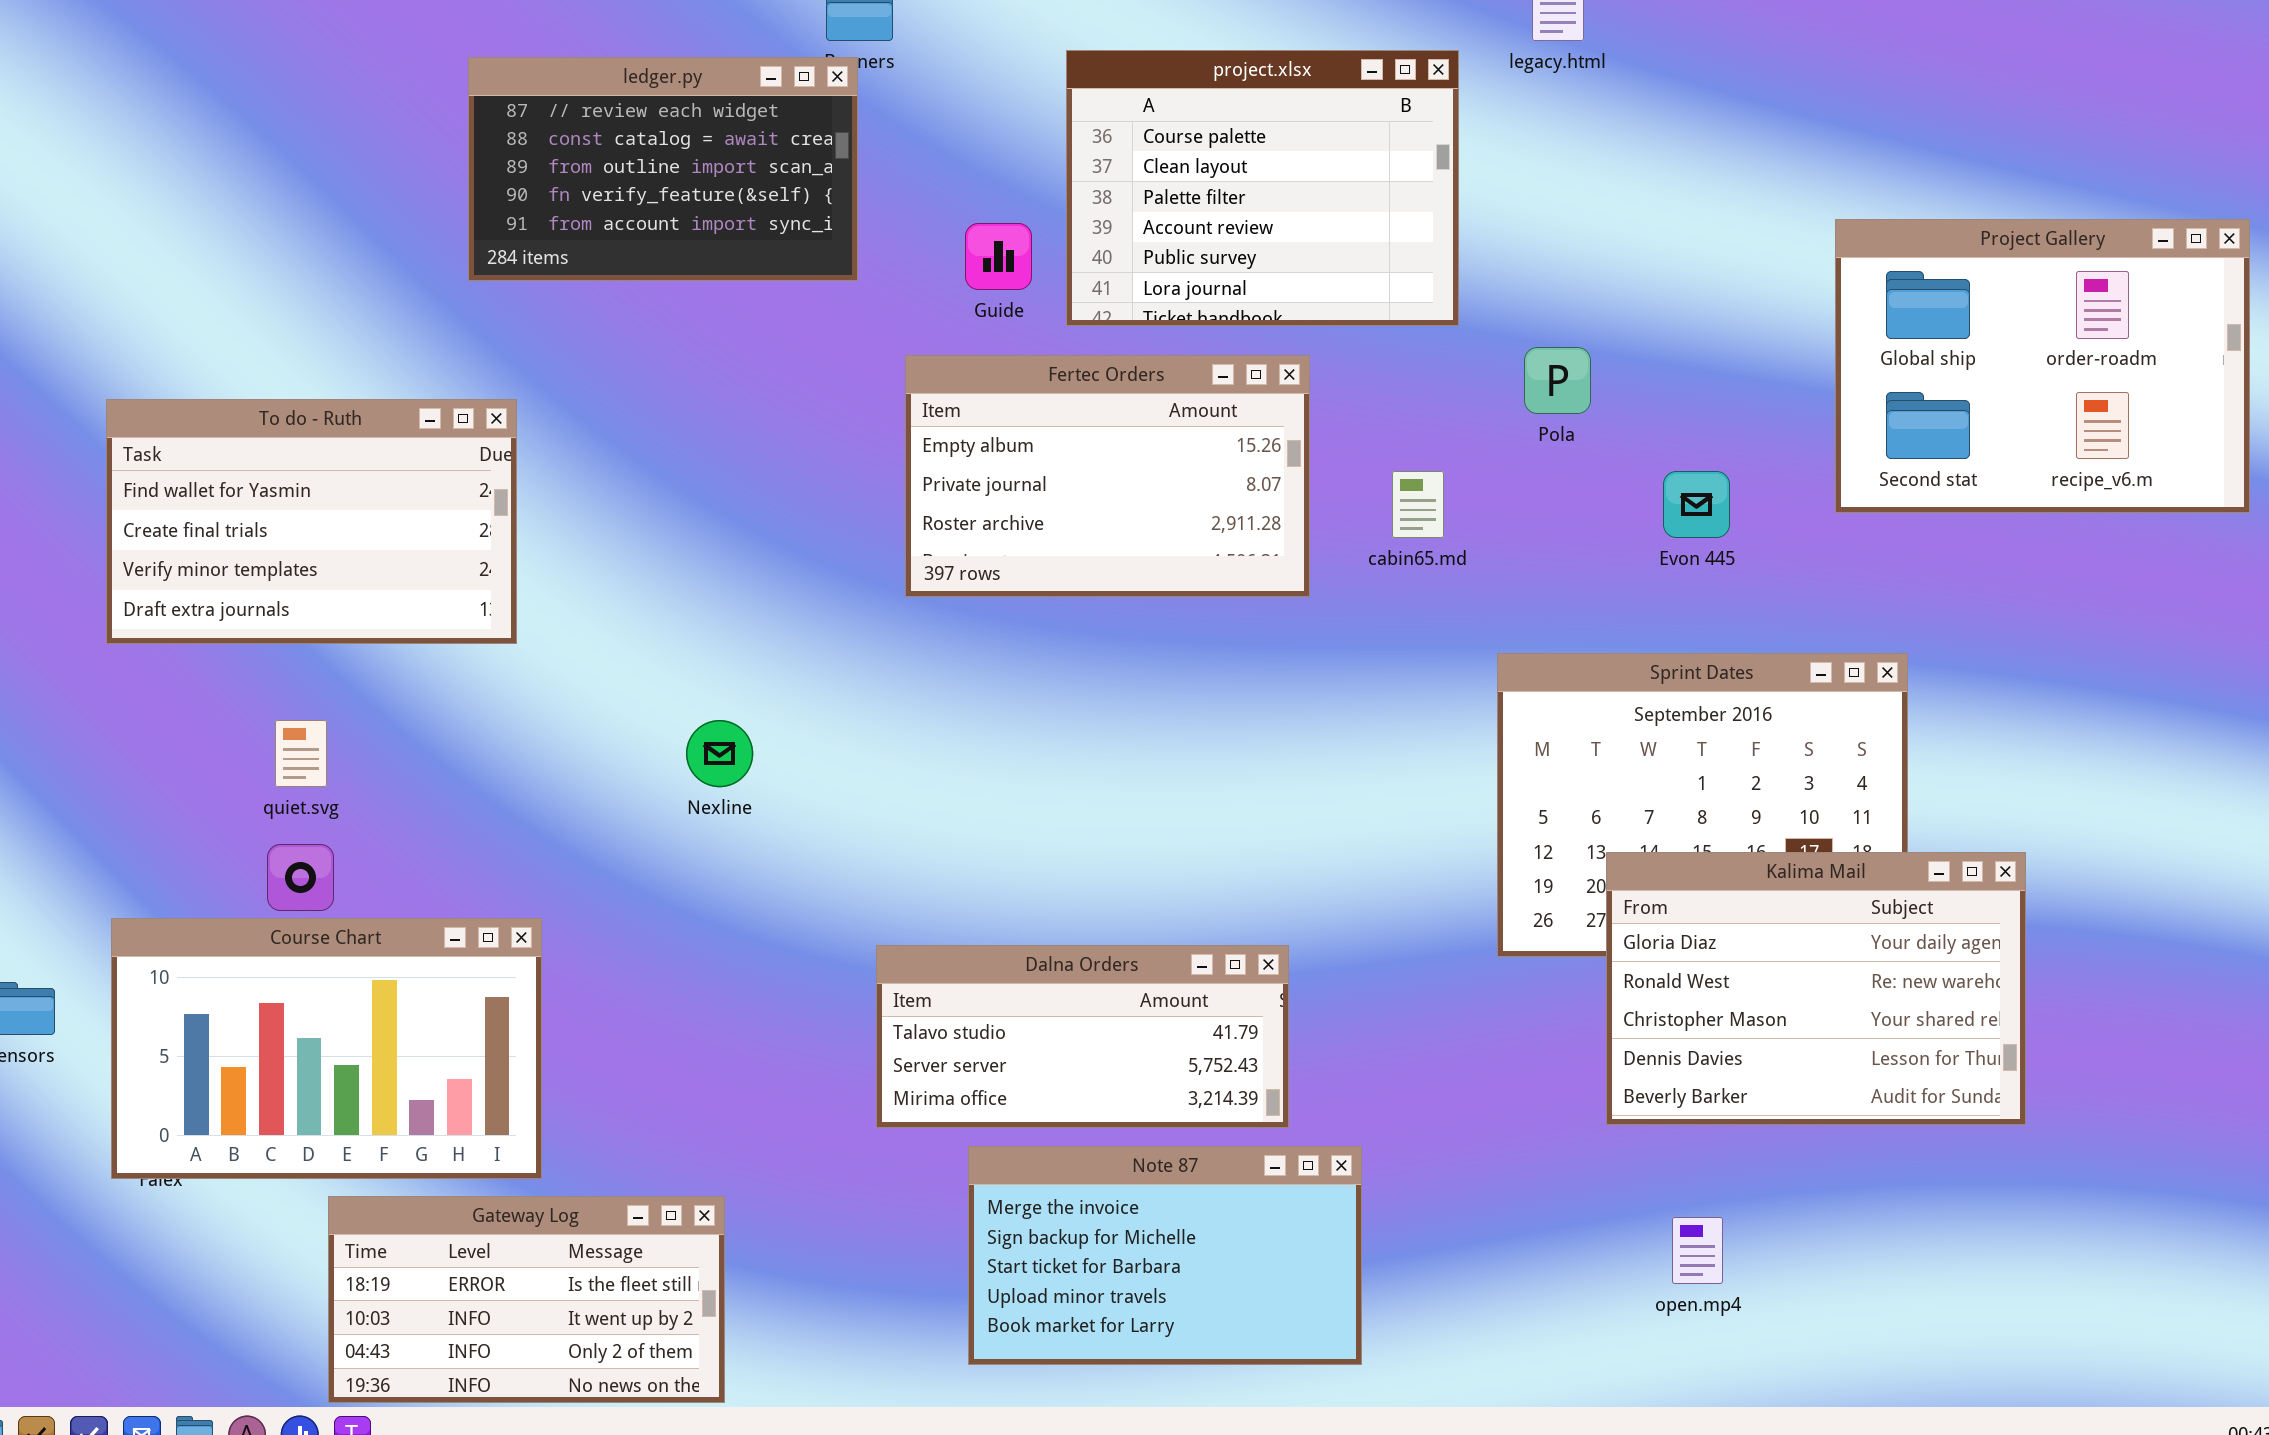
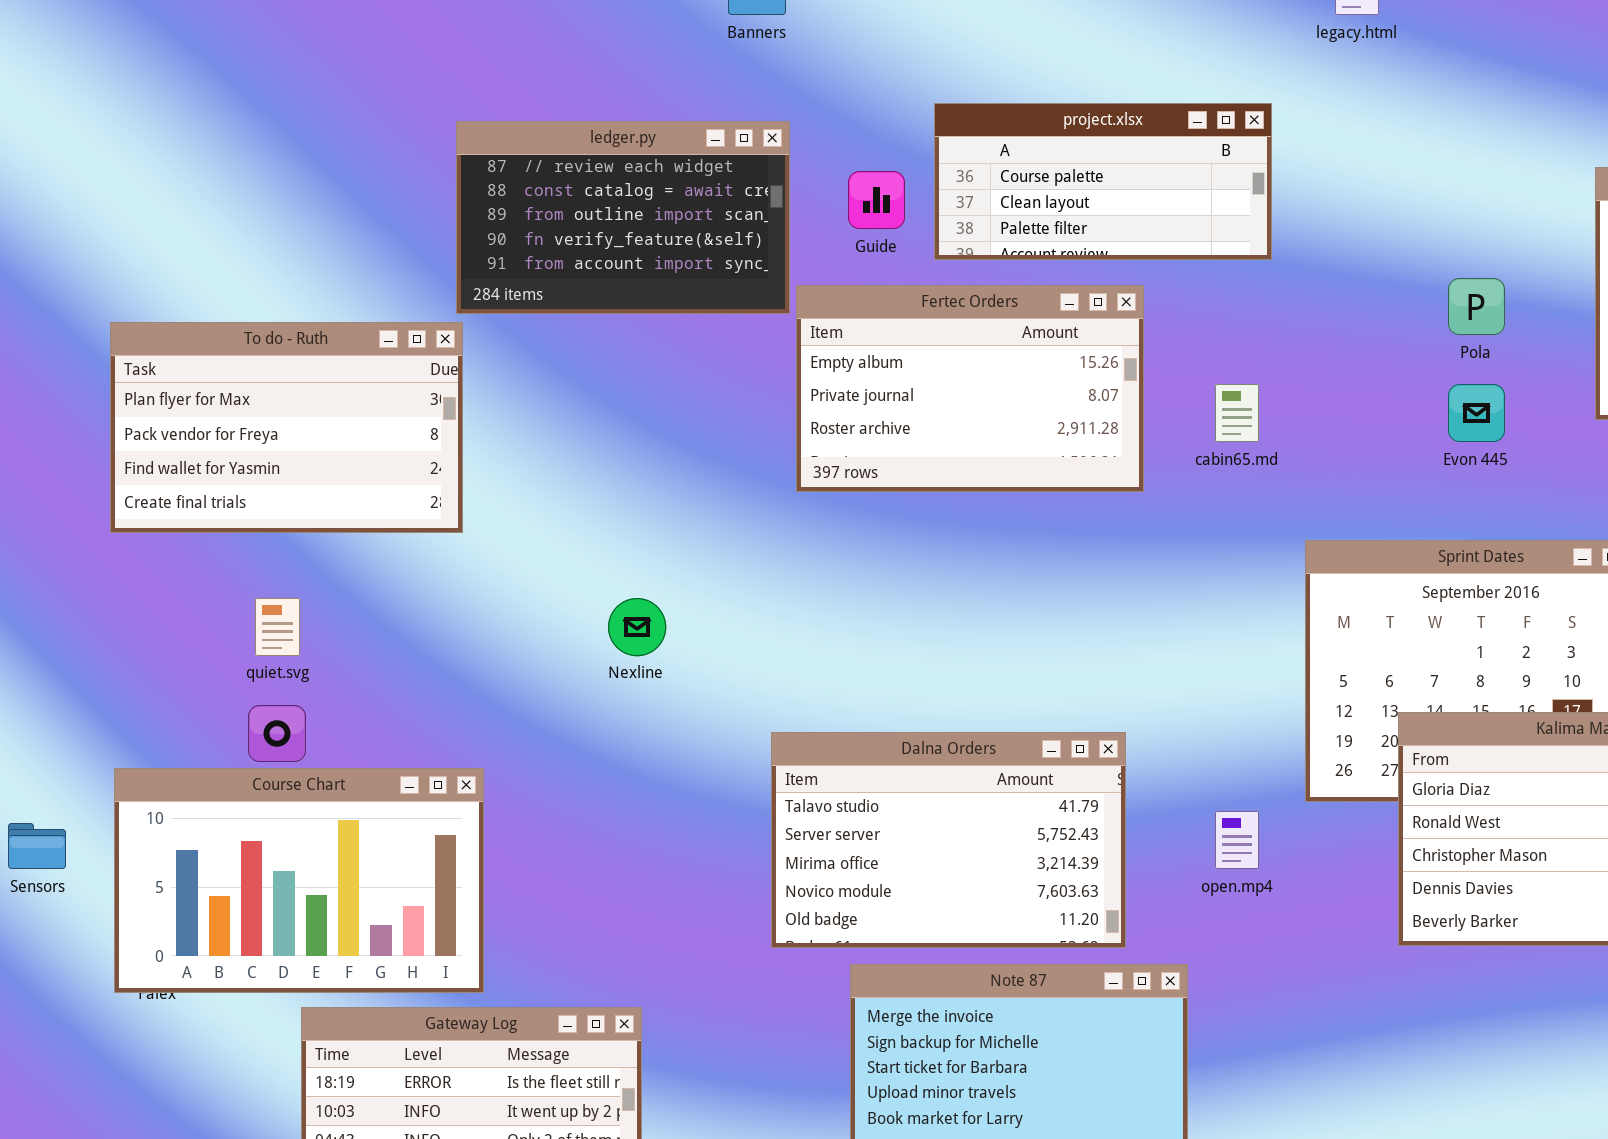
project.xlsx: [1066,50,1459,326] -> [934,103,1272,260], resized
ledger.py: [468,57,858,281] -> [456,121,790,314], moved
Pola: [1524,347,1591,414] -> [1448,278,1505,335], moved
To do - Ruth: [106,399,517,644] -> [110,322,463,533], scrolled up 2 rows
Dalna Orders: [876,945,1289,1128] -> [771,732,1126,948], resized
open.mp4: [1672,1217,1723,1284] -> [1215,811,1259,869], moved

